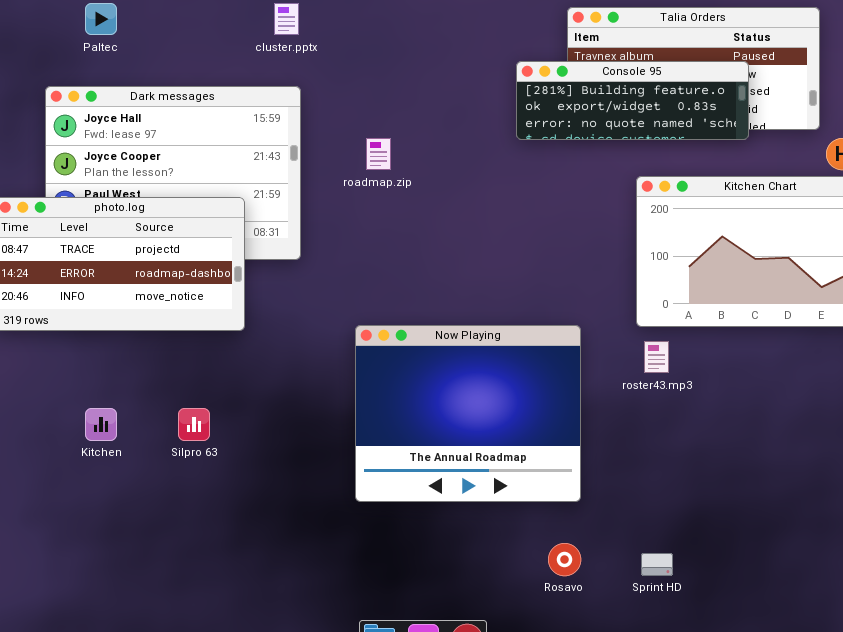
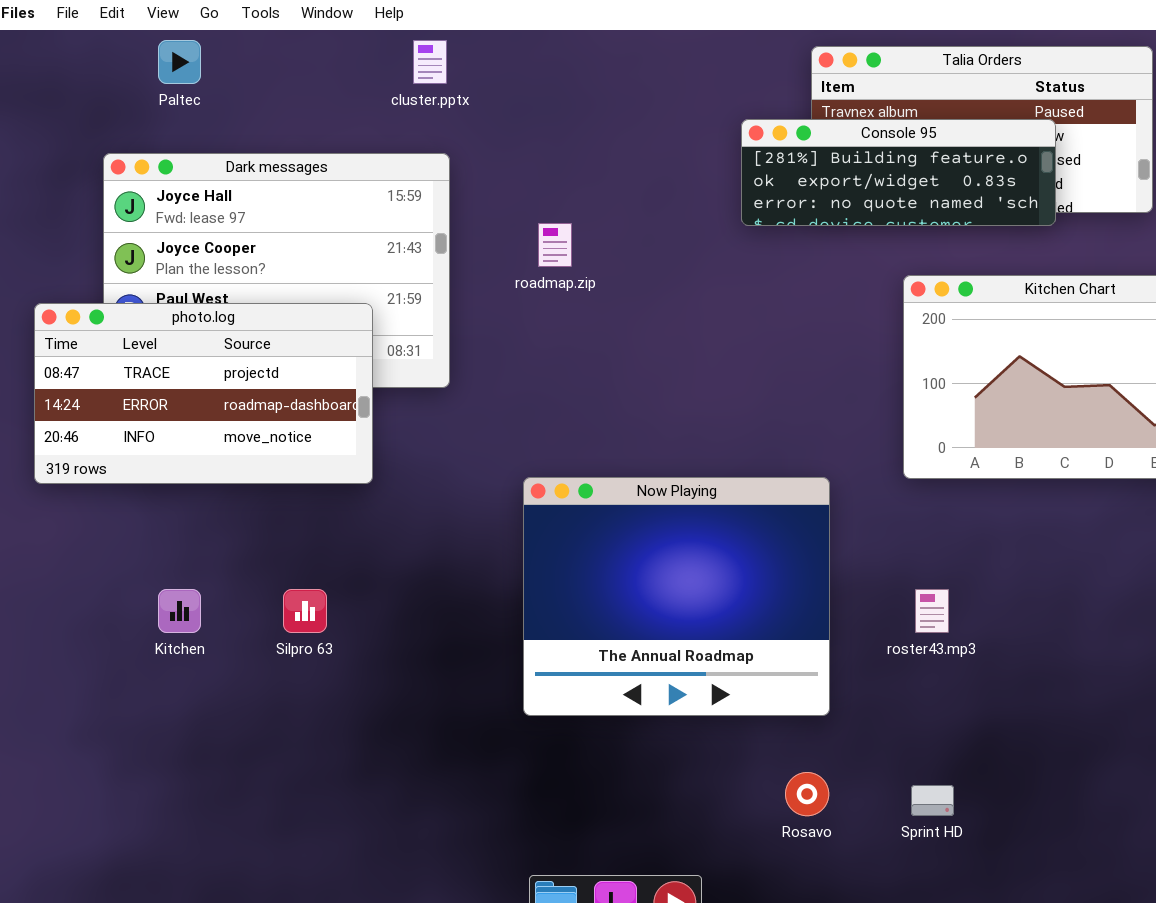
roster43.mp3: [644,341,669,373] -> [915,589,949,633], moved

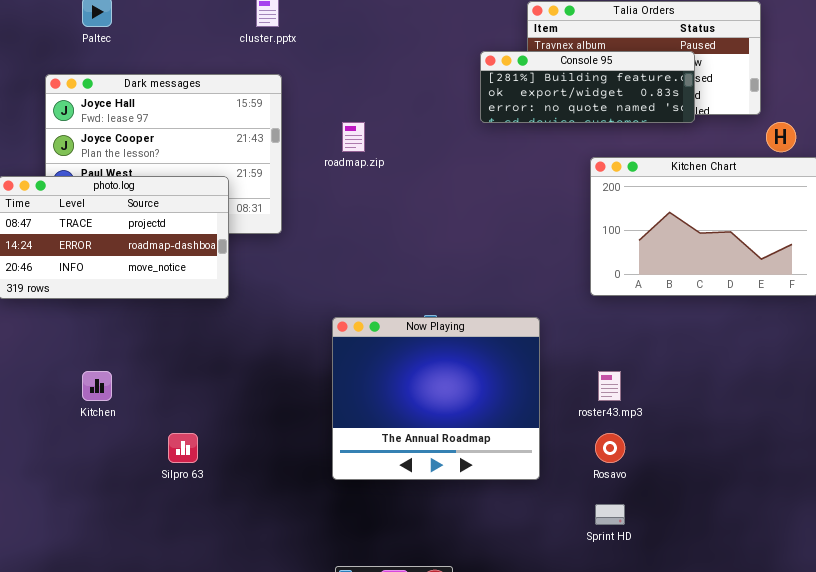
Now Playing: [523,477,830,716] -> [332,317,540,480], moved
Silpro 63: [283,589,327,633] -> [168,433,198,463], moved
Rosavo: [785,772,829,816] -> [595,433,625,463], moved

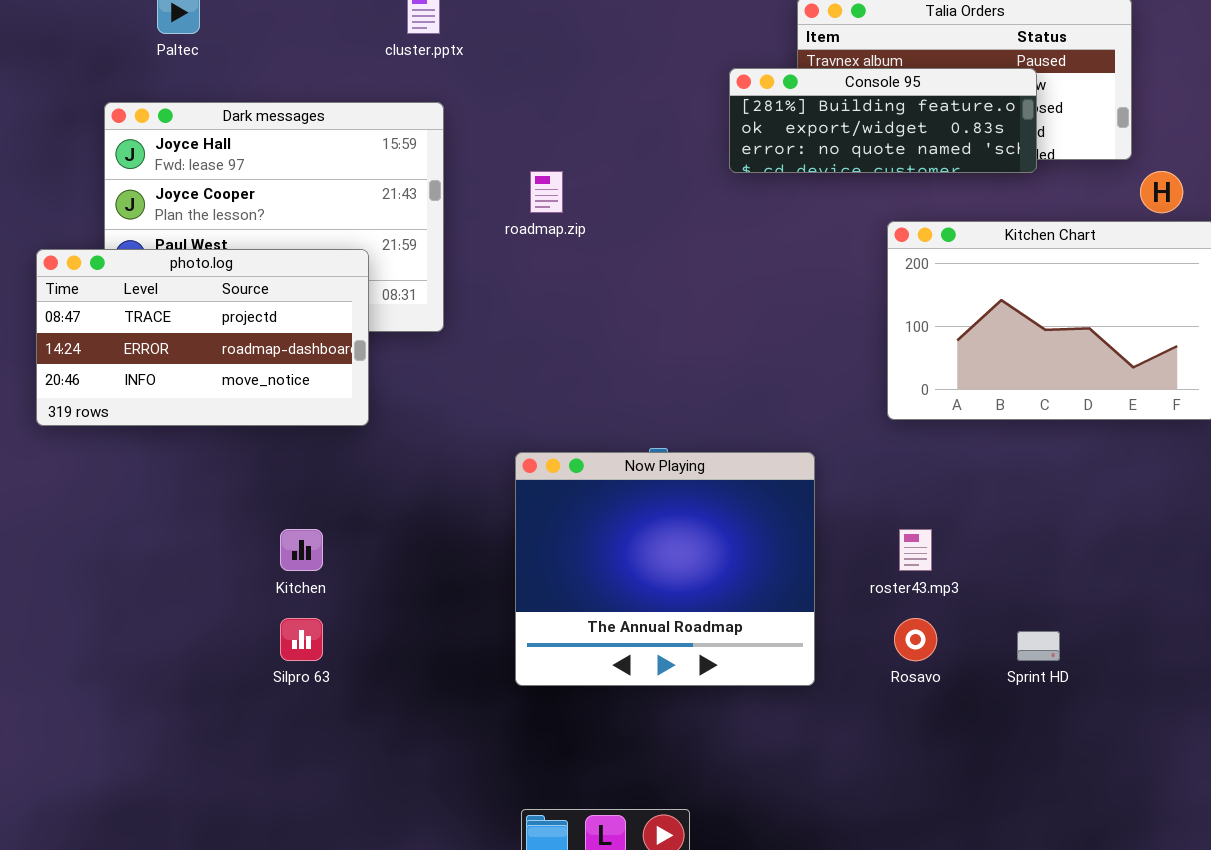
Kitchen: [82,371,112,401] -> [280,529,323,571], moved
Sprint HD: [595,504,625,525] -> [1017,631,1060,661], moved

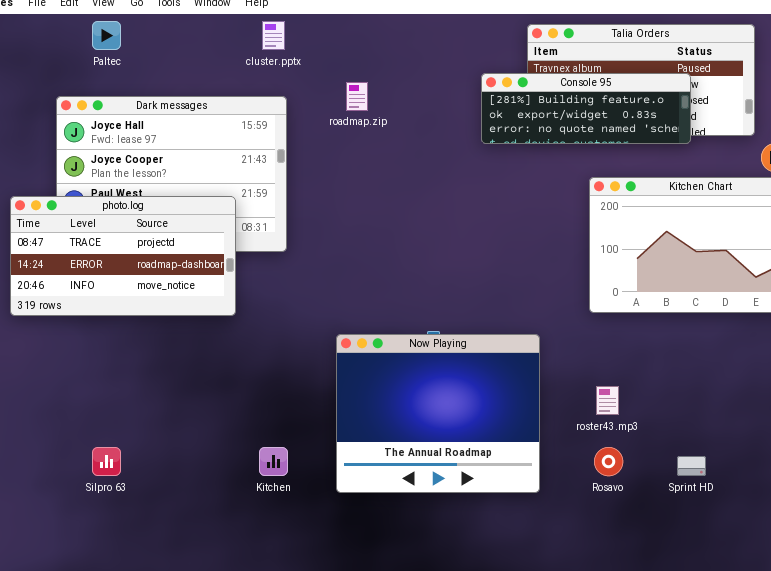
roadmap.zip: [530,171,563,213] -> [346,82,368,111], moved
Kitchen: [280,529,323,571] -> [259,447,288,476], moved
Silpro 63: [280,618,323,661] -> [92,447,121,476], moved

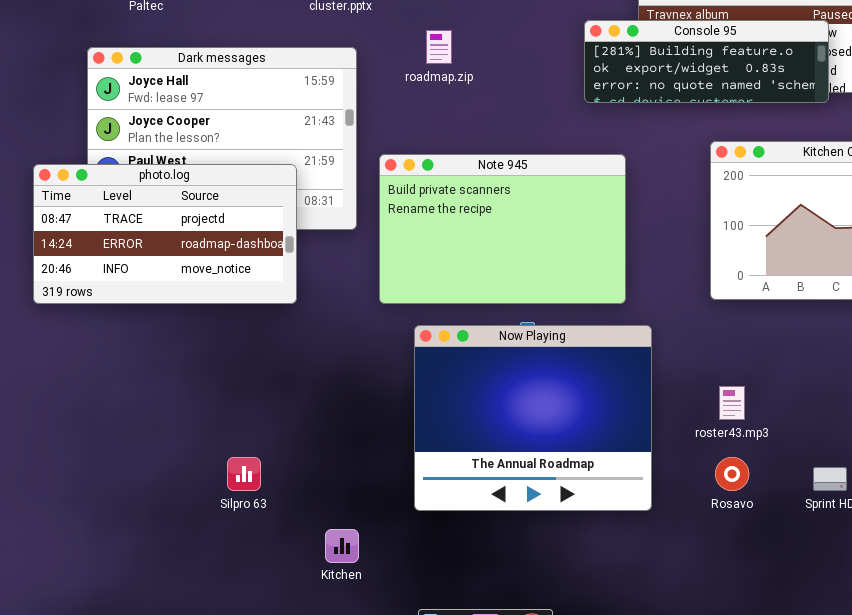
Note 945: none -> [379,154,626,304], opened
Silpro 63: [92,447,121,476] -> [227,457,261,491], moved
Kitchen: [259,447,288,476] -> [325,529,359,563], moved

